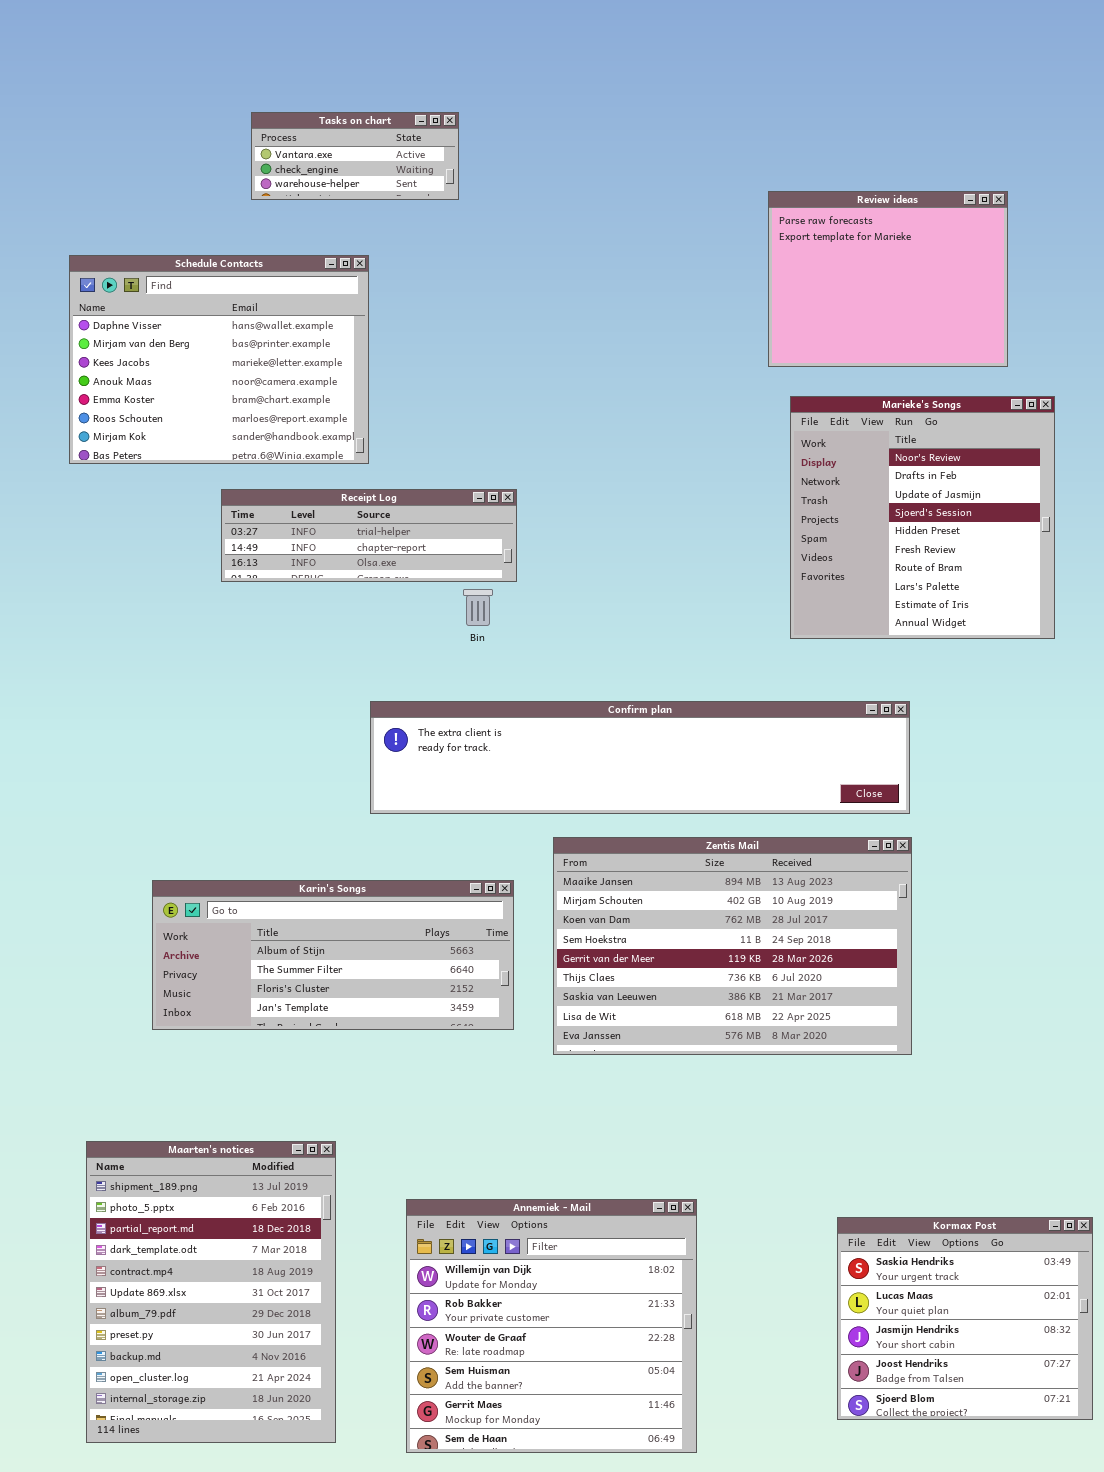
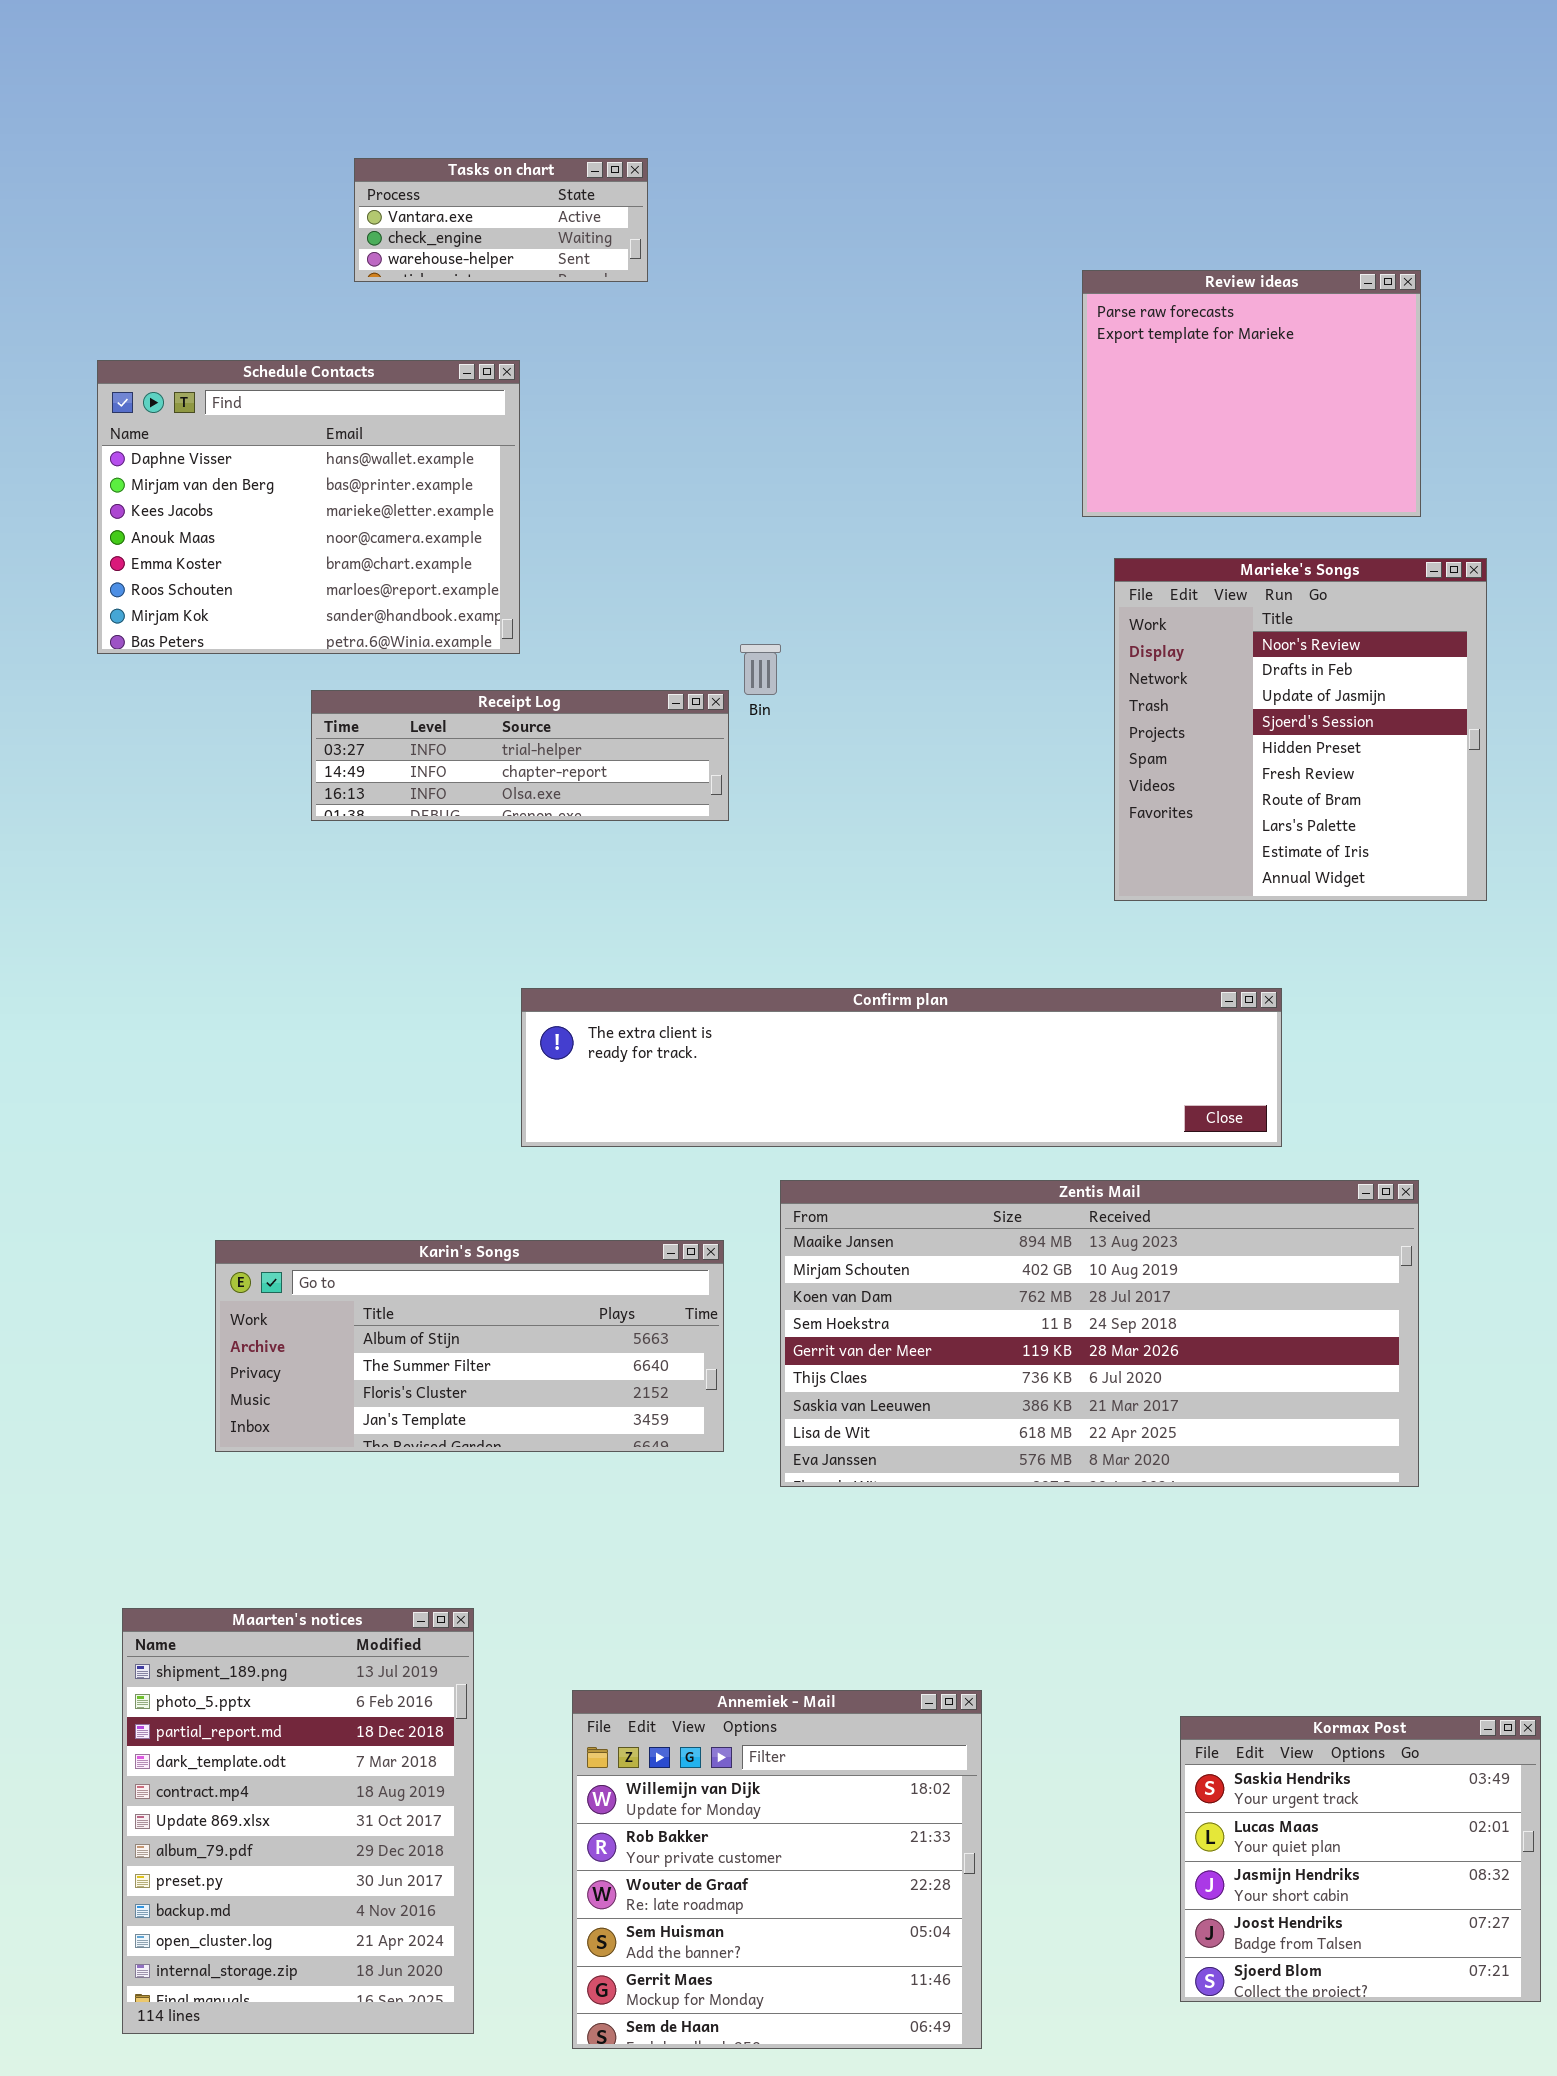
Bin: [463,589,493,626] -> [740,644,781,695], moved
Zentis Mail: [553,837,912,1055] -> [780,1180,1419,1487], resized

